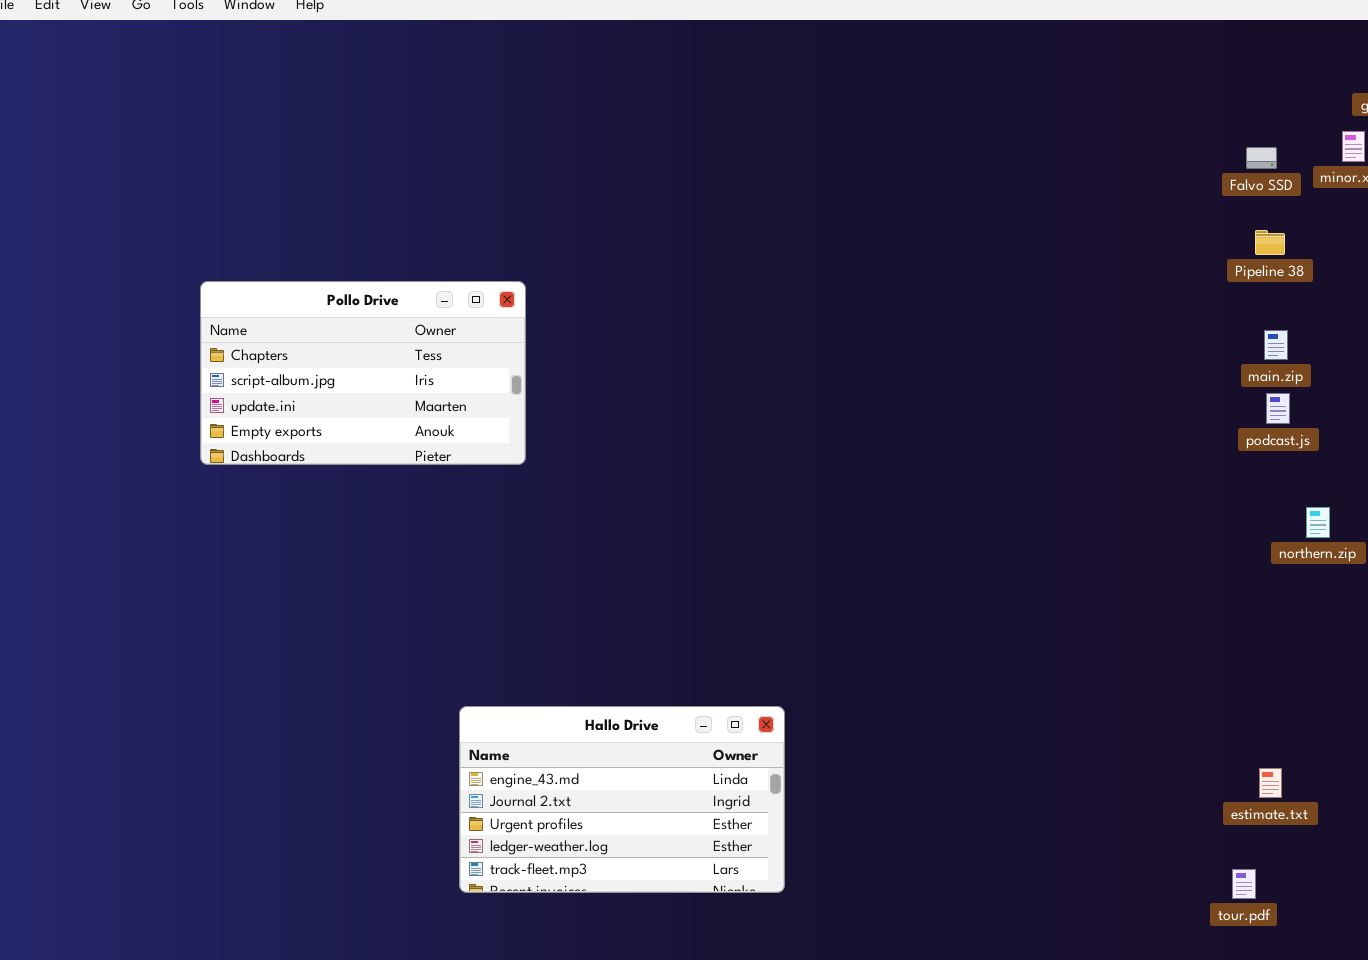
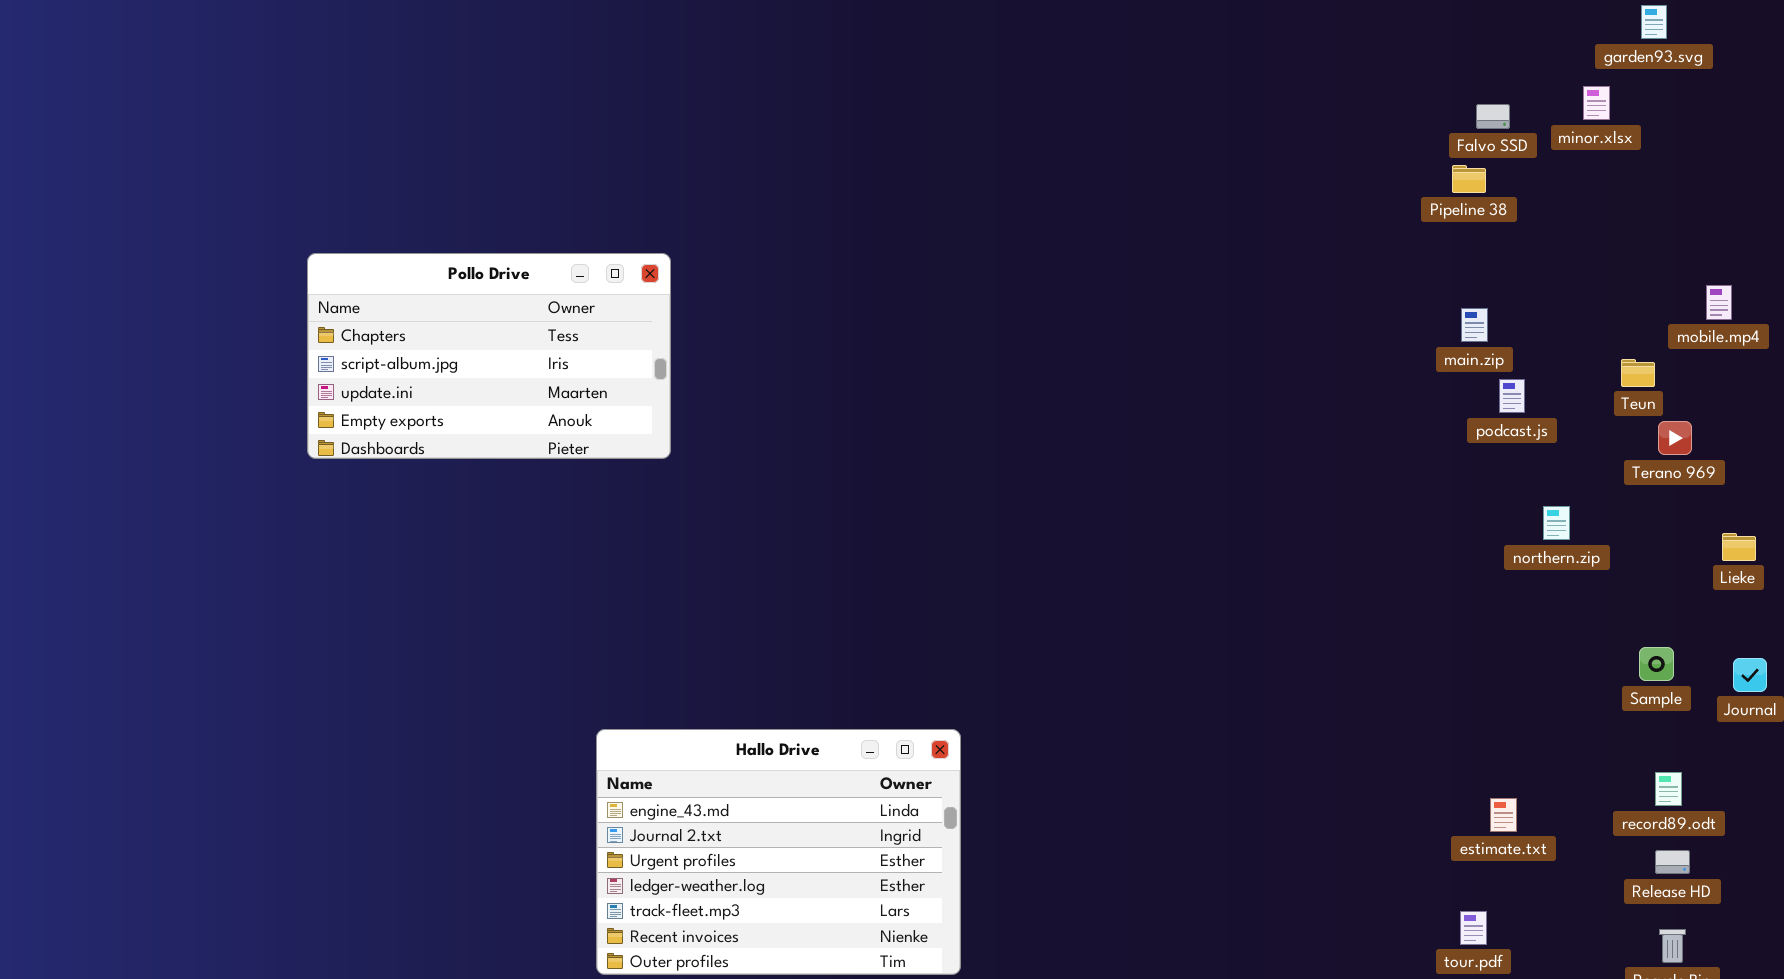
Pipeline 38: [1255,230,1285,255] -> [1452,165,1486,193], moved
main.zip: [1264,330,1288,360] -> [1461,308,1488,342], moved
Hallo Drive: [459,706,785,893] -> [596,729,961,975], resized

